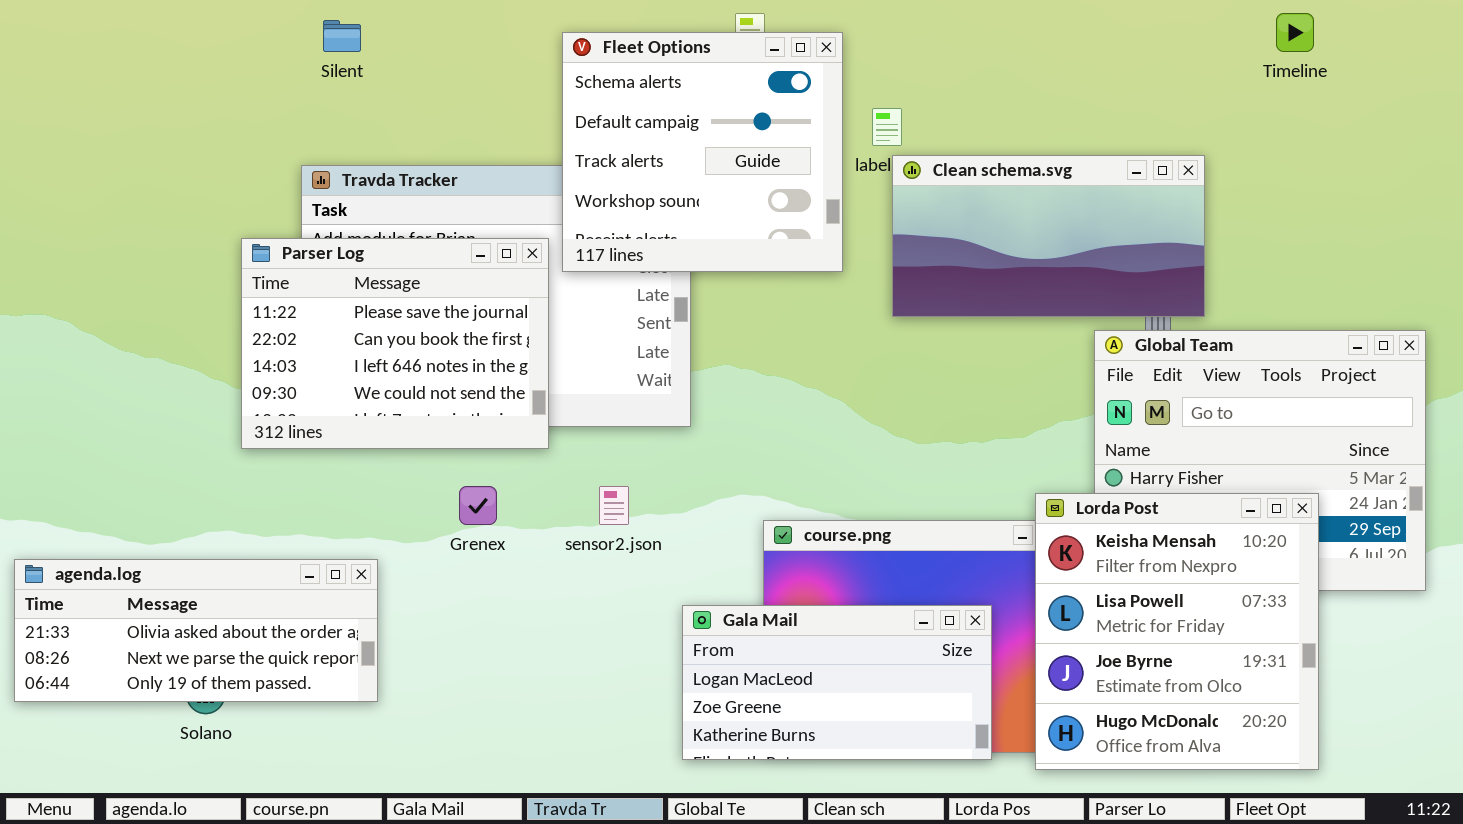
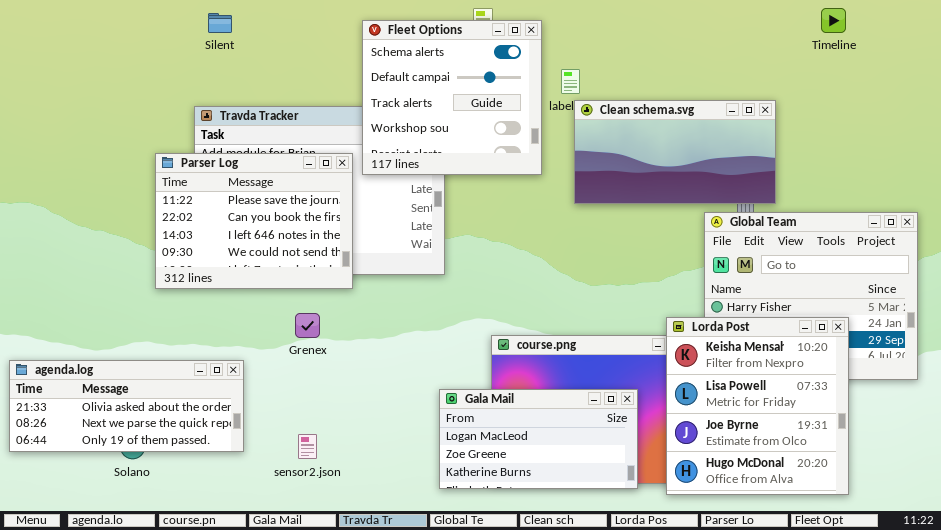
sensor2.json: [599,486,629,525] -> [298,434,317,459], moved

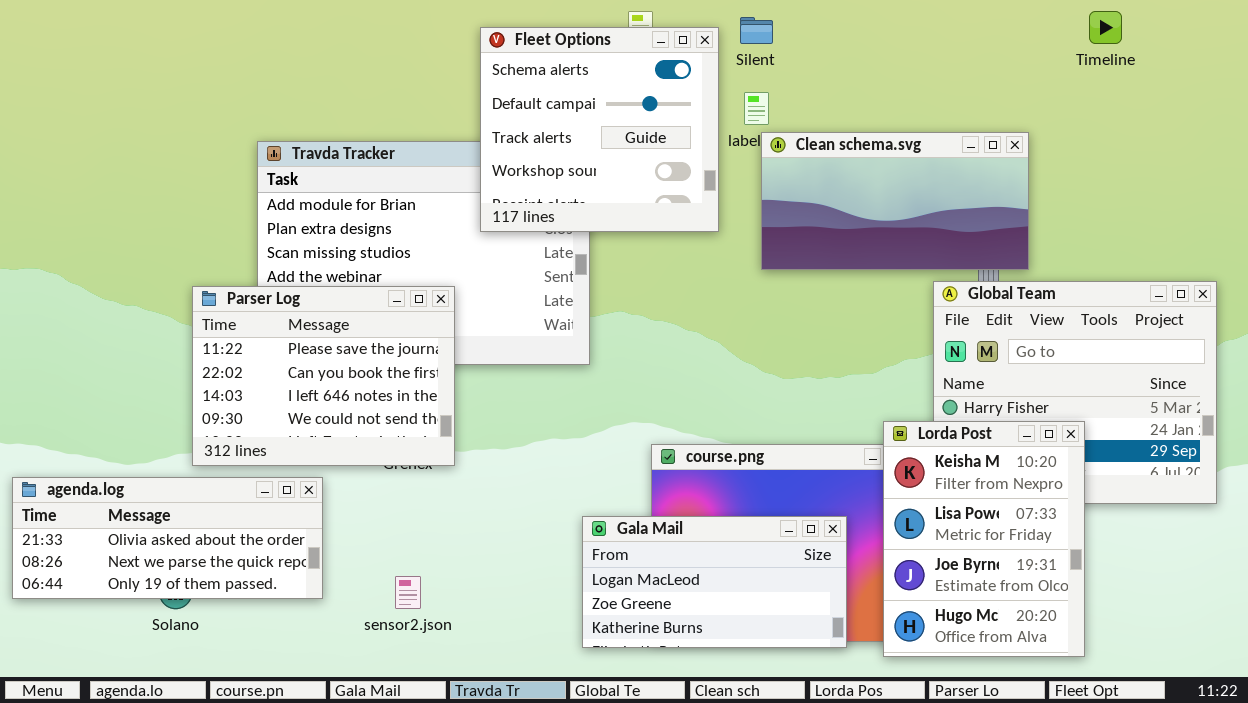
Silent: [208,13,232,33] -> [740,17,773,44], moved
Parser Log: [155,153,353,289] -> [192,286,455,466], moved
Lorda Post: [666,317,849,495] -> [883,421,1085,657], resized

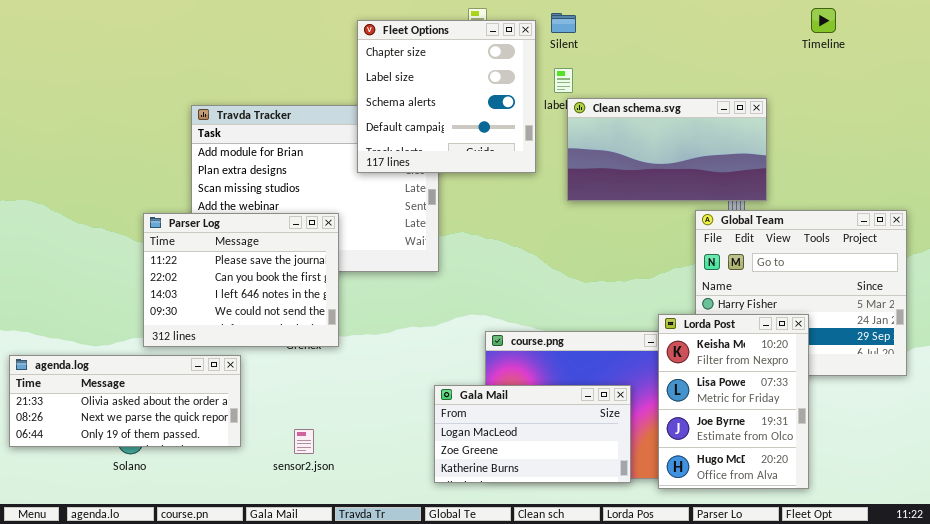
Fleet Options: [480,27,719,232] -> [357,20,536,173], scrolled up 2 rows

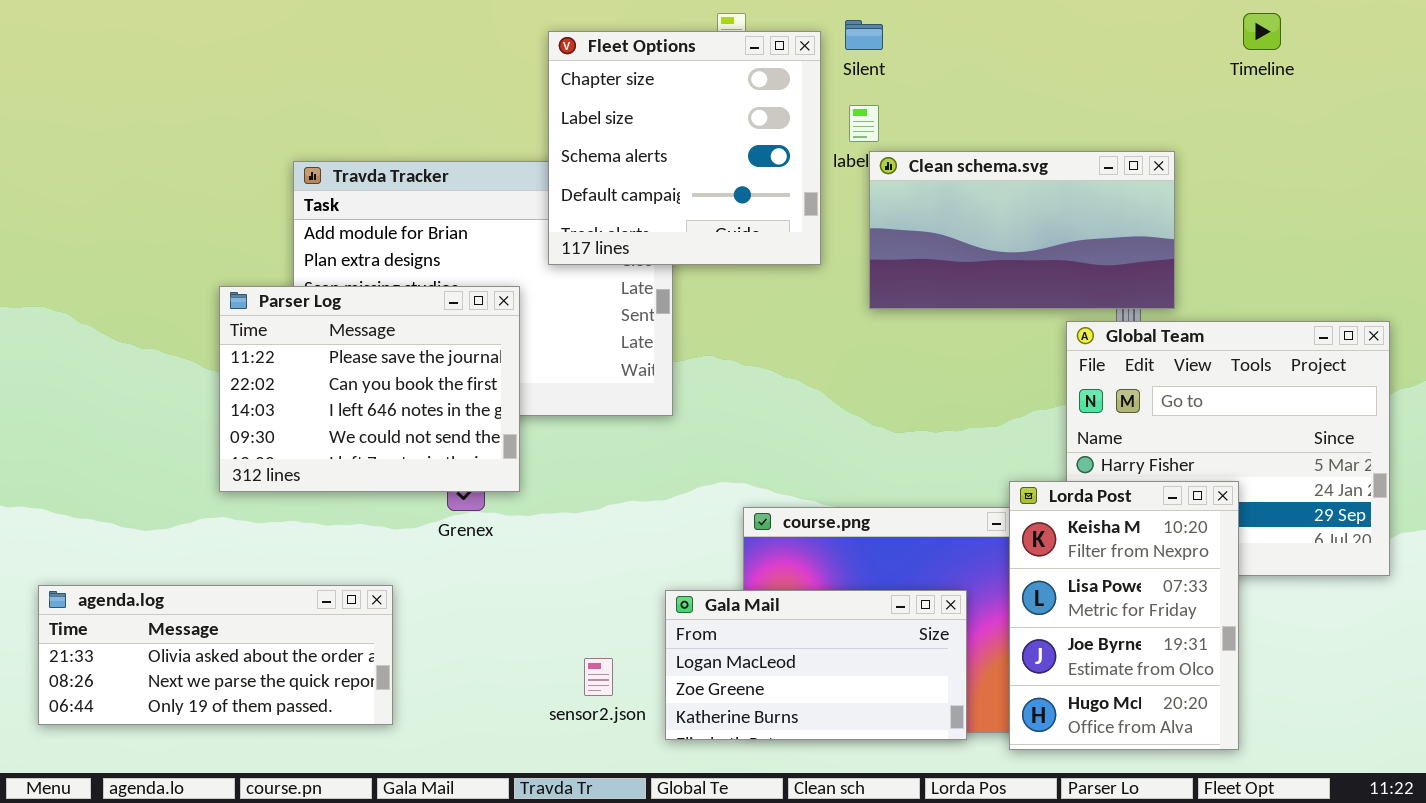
Parser Log: [143,213,339,347] -> [219,286,520,492], moved
agenda.log: [9,355,241,447] -> [38,585,393,725], moved
sensor2.json: [294,429,314,454] -> [584,658,613,696], moved

